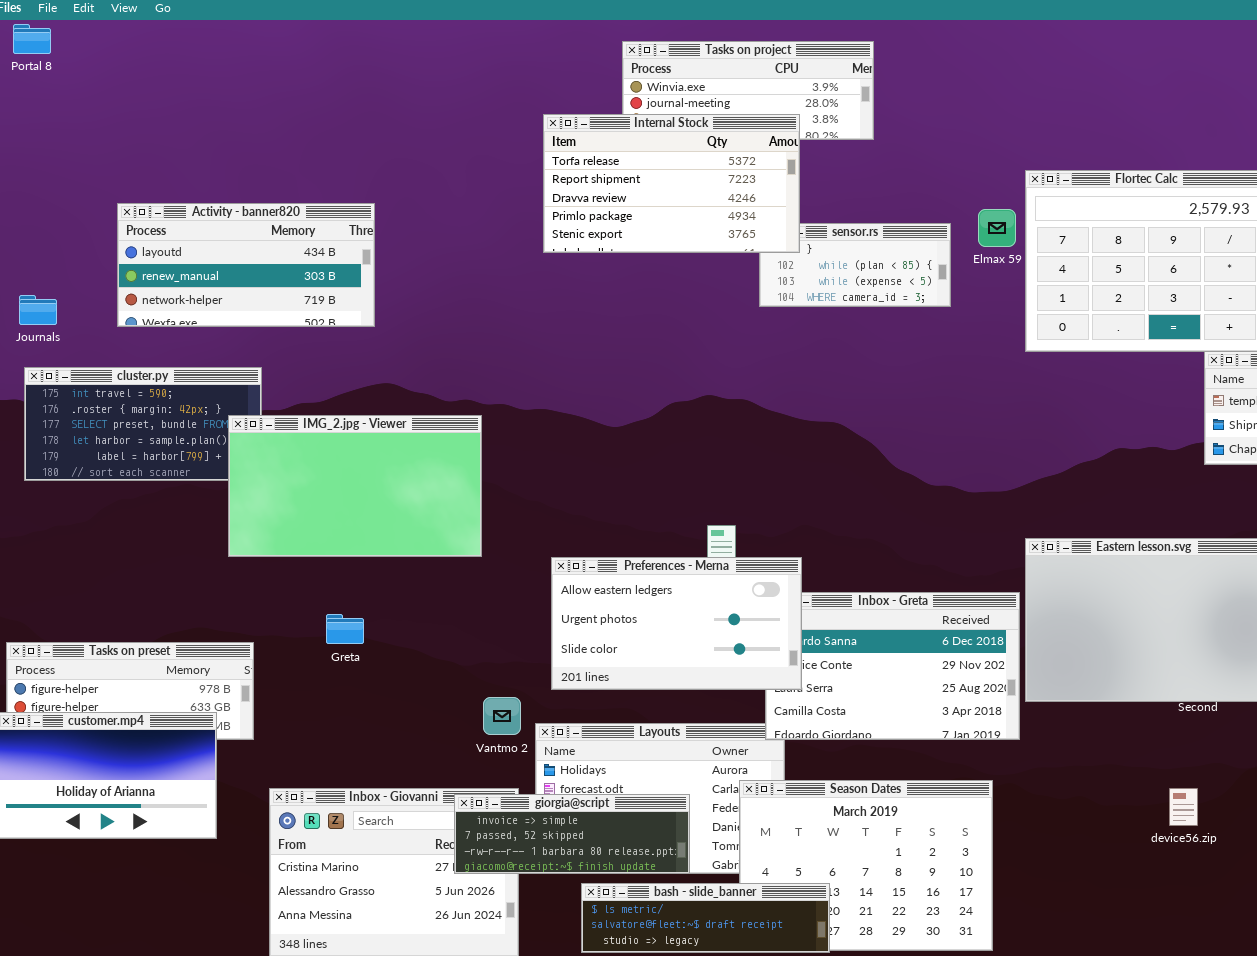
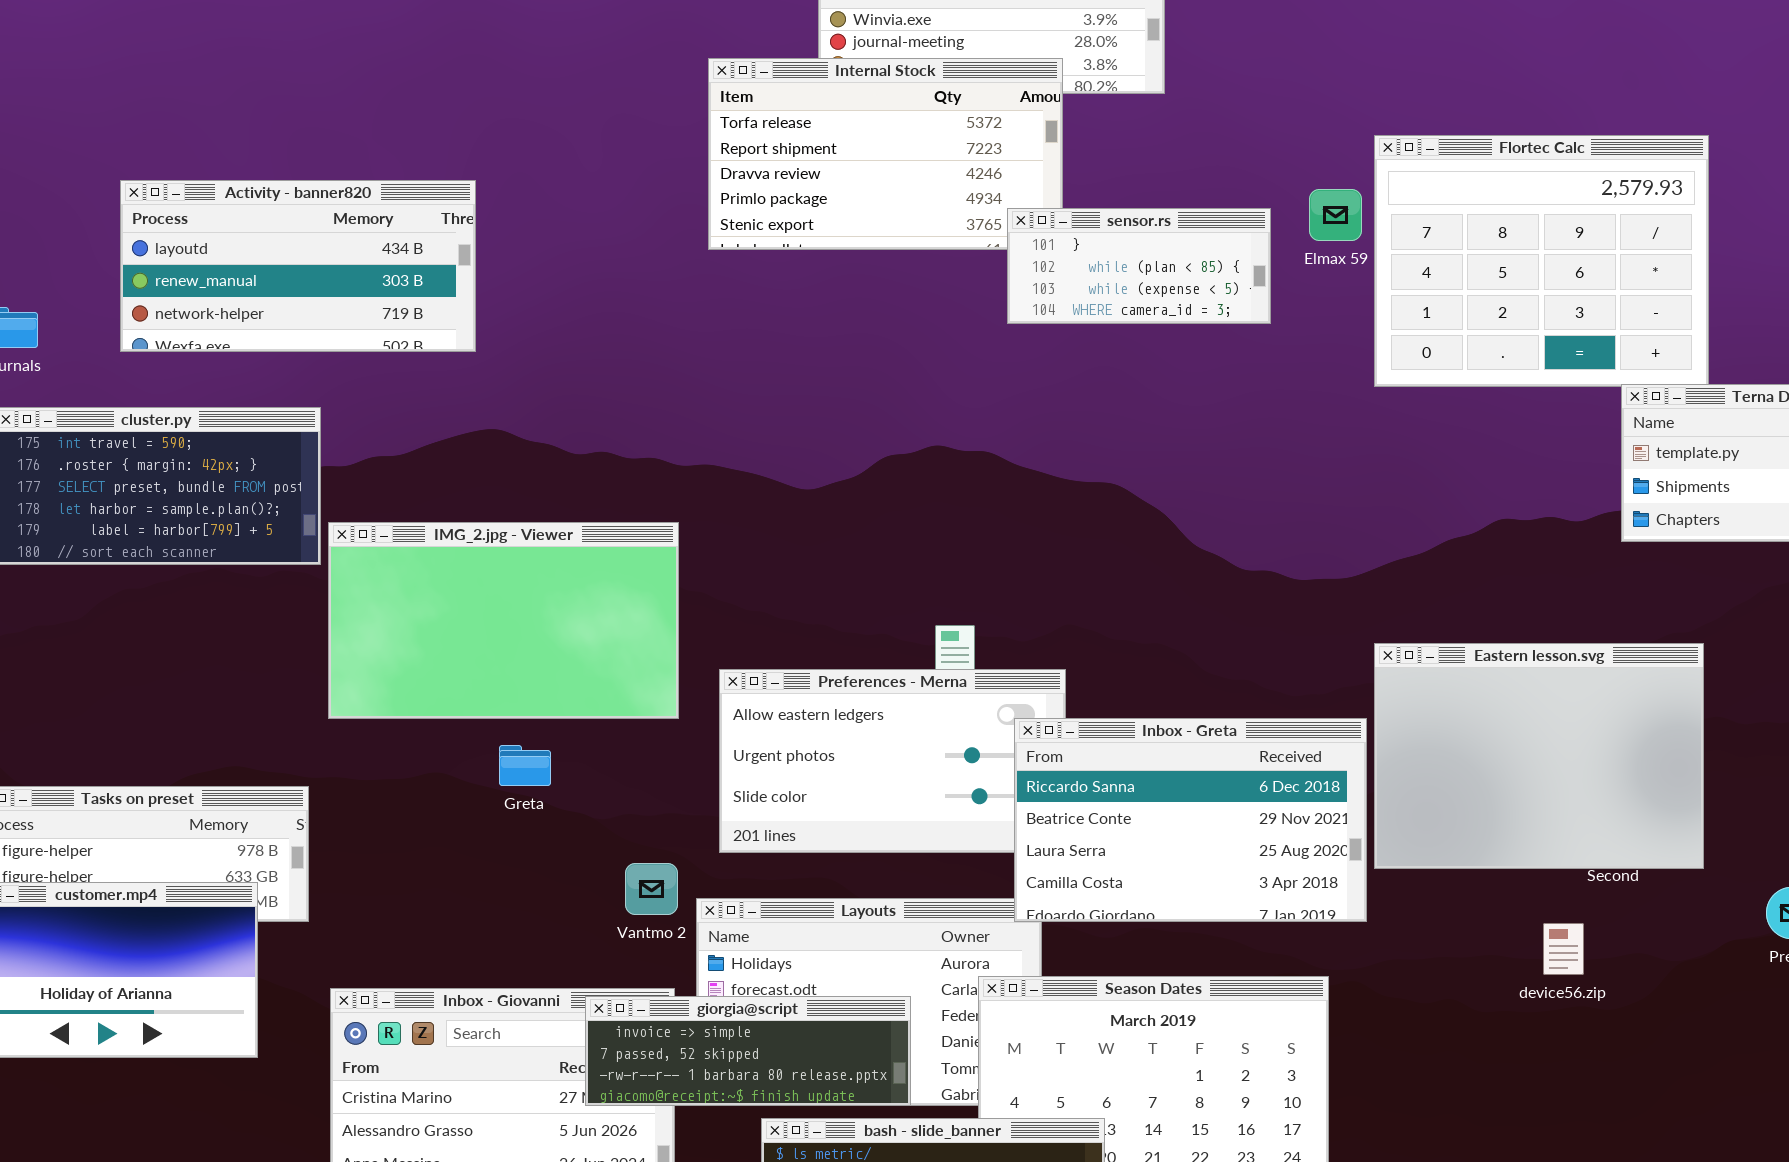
sensor.rs: [759,223,951,307] -> [1007,208,1271,324], raised
IMG_2.jpg - Viewer: [228,415,482,557] -> [328,522,679,719], moved
Inbox - Greta: [765,592,1020,740] -> [1014,718,1367,922], raised
Greta: [326,614,364,644] -> [499,745,551,786], moved
device56.zip: [1169,788,1198,826] -> [1543,923,1584,975], moved

